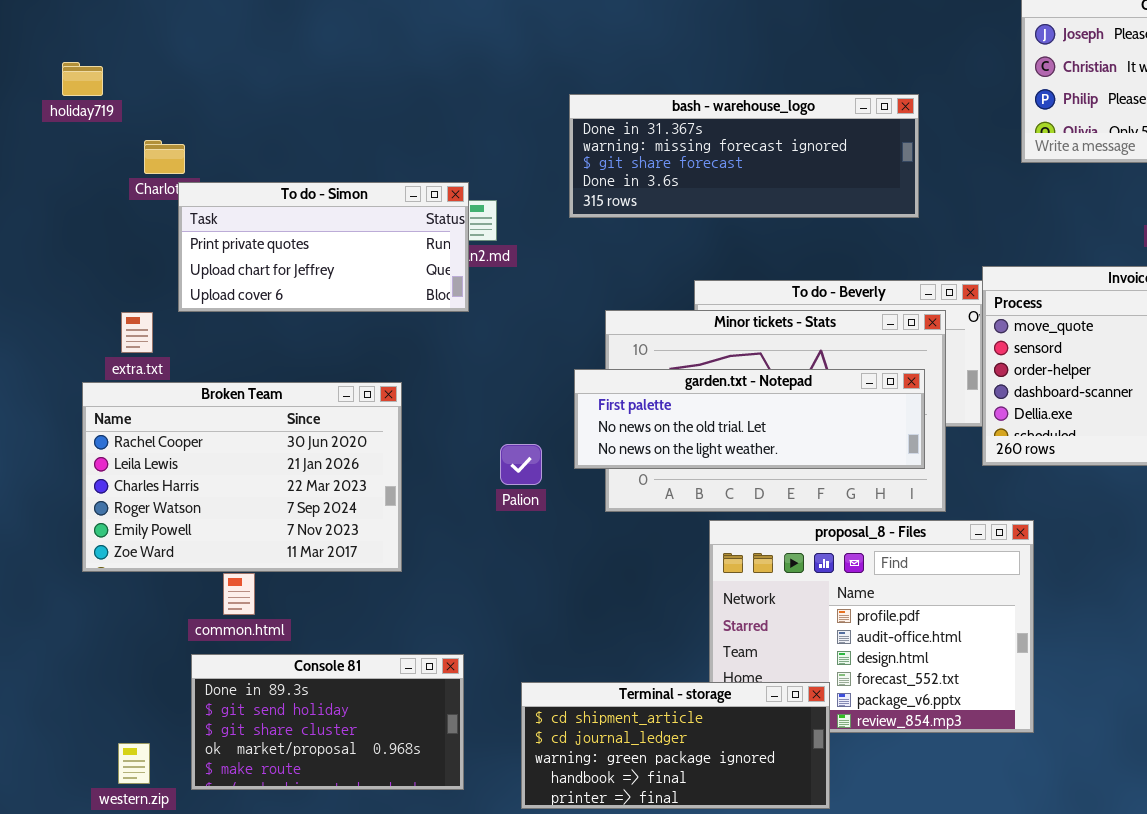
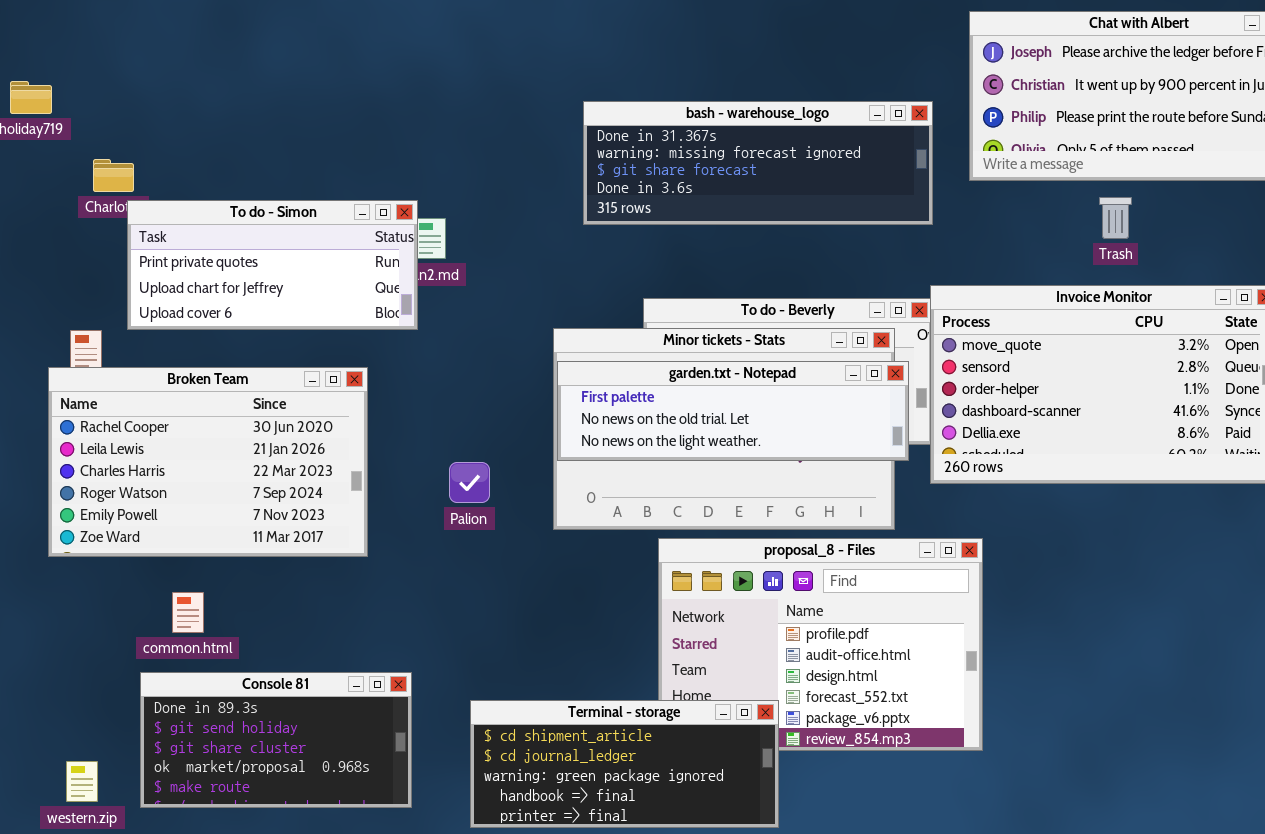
bash - warehouse_logo: [569,94,919,218] -> [583,101,933,225], moved
garden.txt - Notepad: [574,369,925,469] -> [557,361,909,461], moved
Broken Team: [82,382,402,572] -> [48,367,368,557], moved

